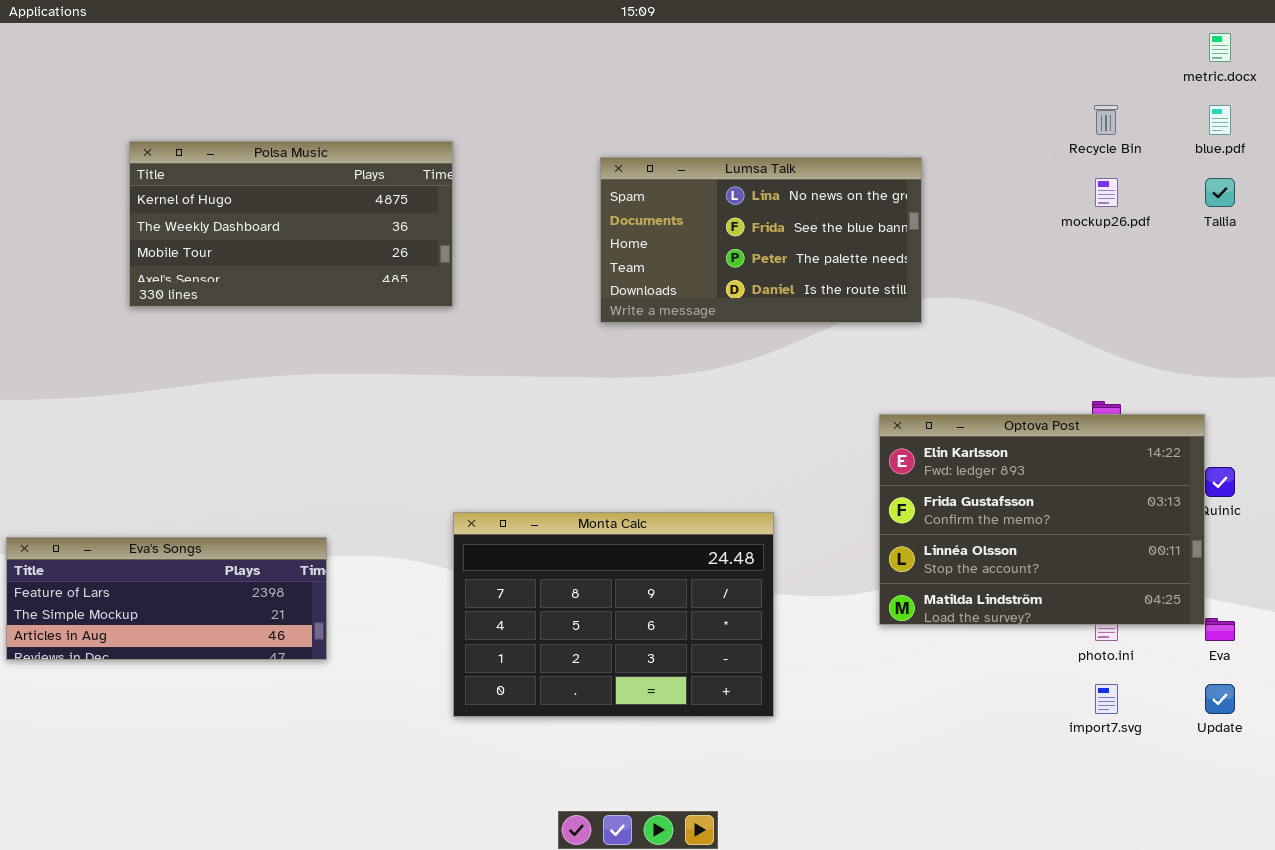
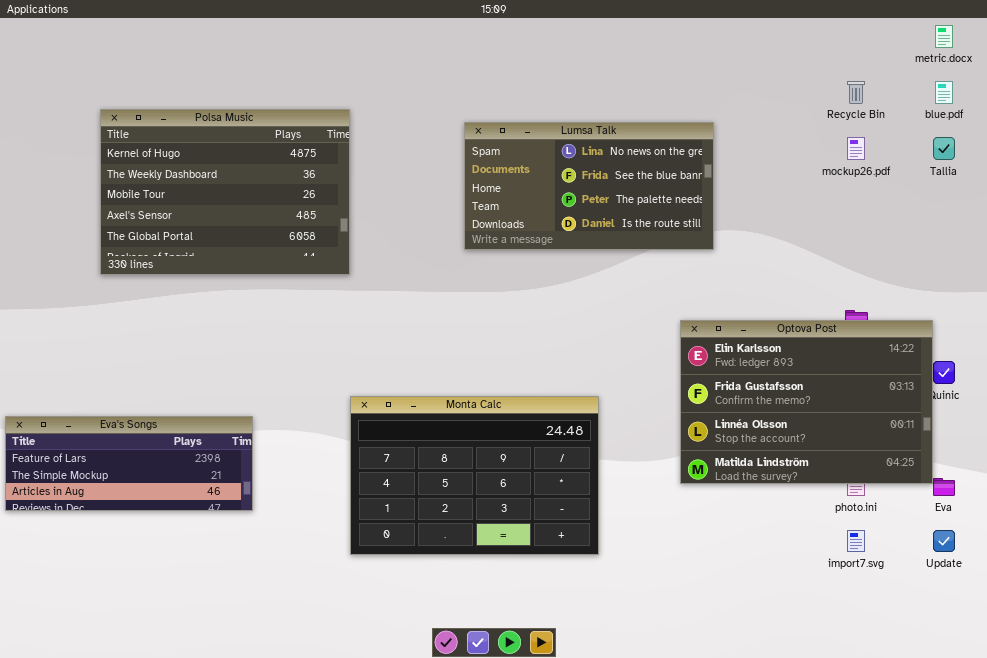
Polsa Music: [129,141,453,307] -> [100,109,350,275], resized

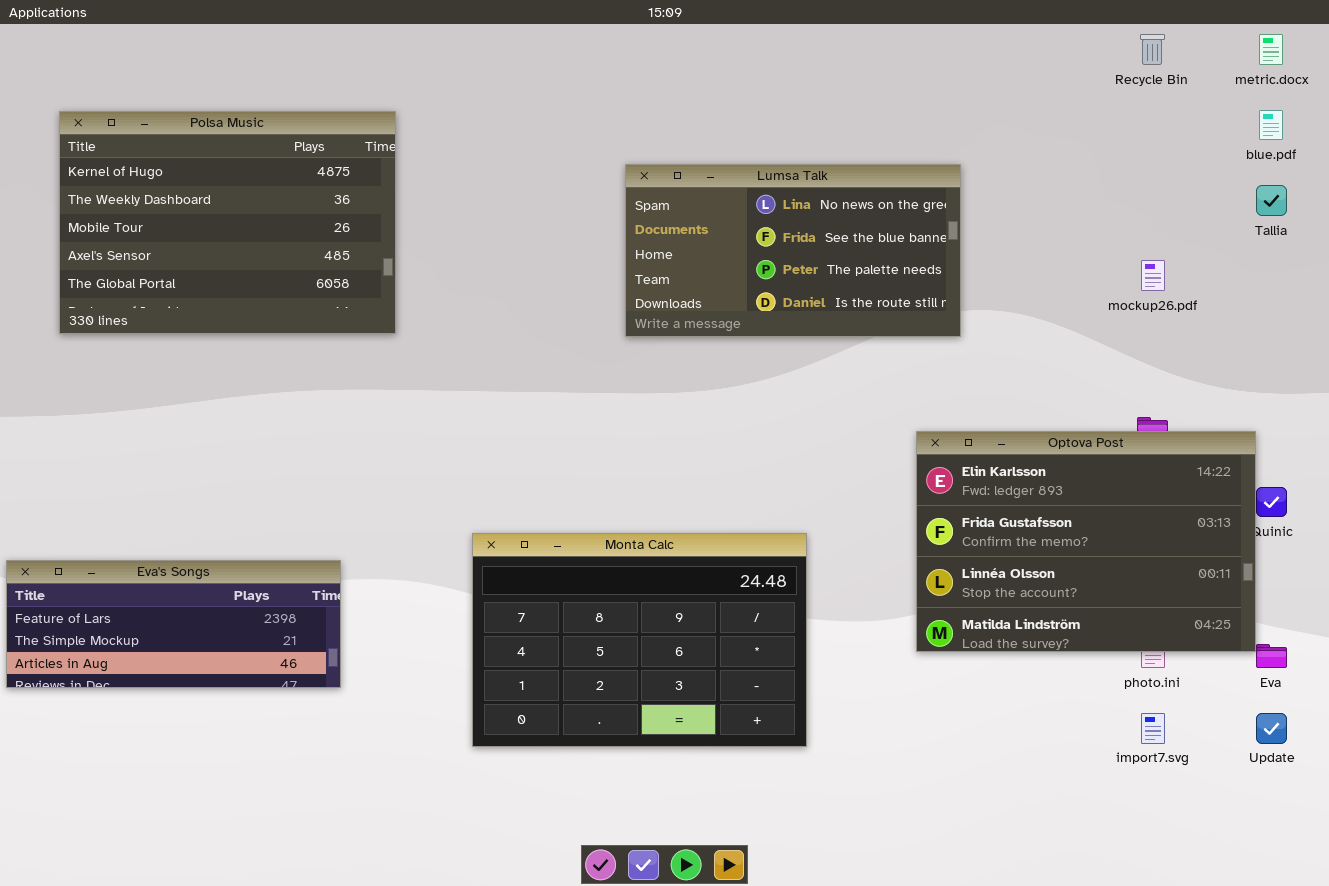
Recycle Bin: [847,81,865,104] -> [1140,34,1165,65], moved
Polsa Music: [100,109,350,275] -> [59,111,396,334], moved
mockup26.pdf: [847,137,865,160] -> [1141,260,1165,291], moved

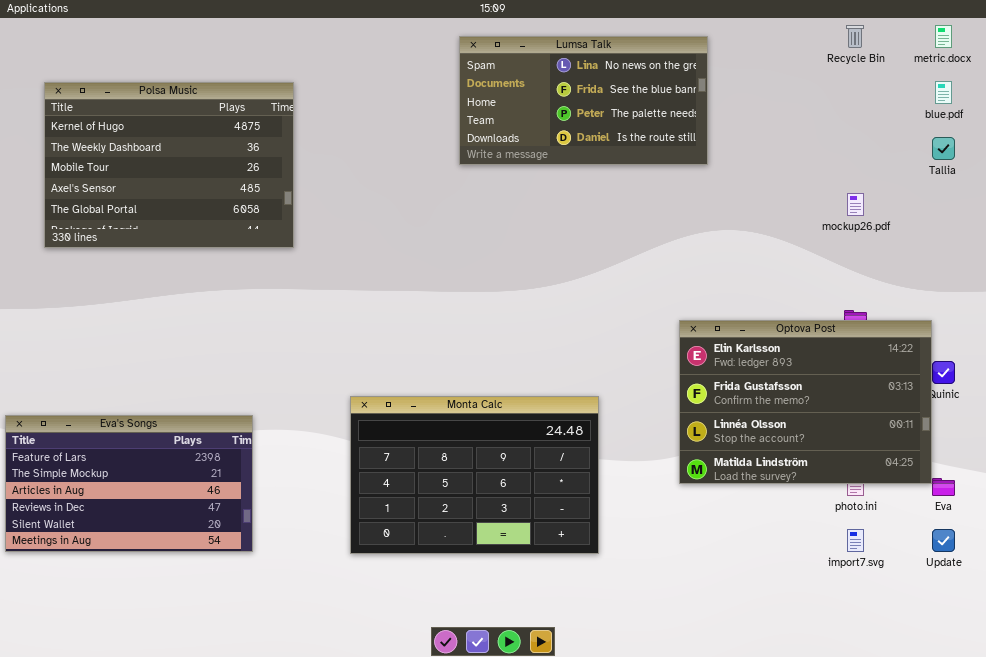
Lumsa Talk: [625,164,961,337] -> [459,36,708,165], moved
Eva's Songs: [6,560,341,688] -> [5,415,253,552], resized

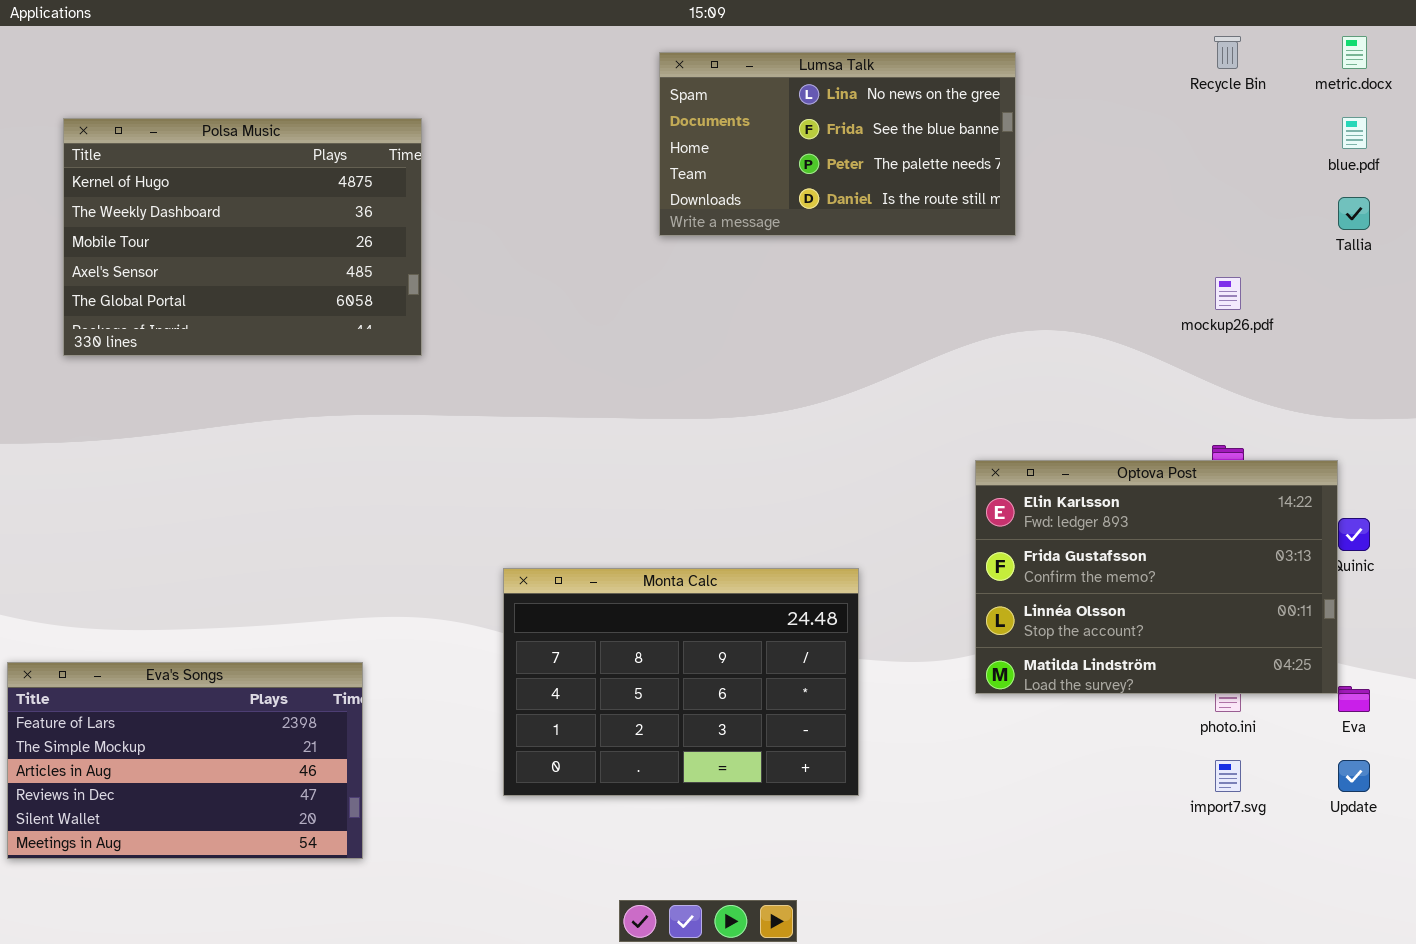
Eva's Songs: [5,415,253,552] -> [7,662,363,859], moved

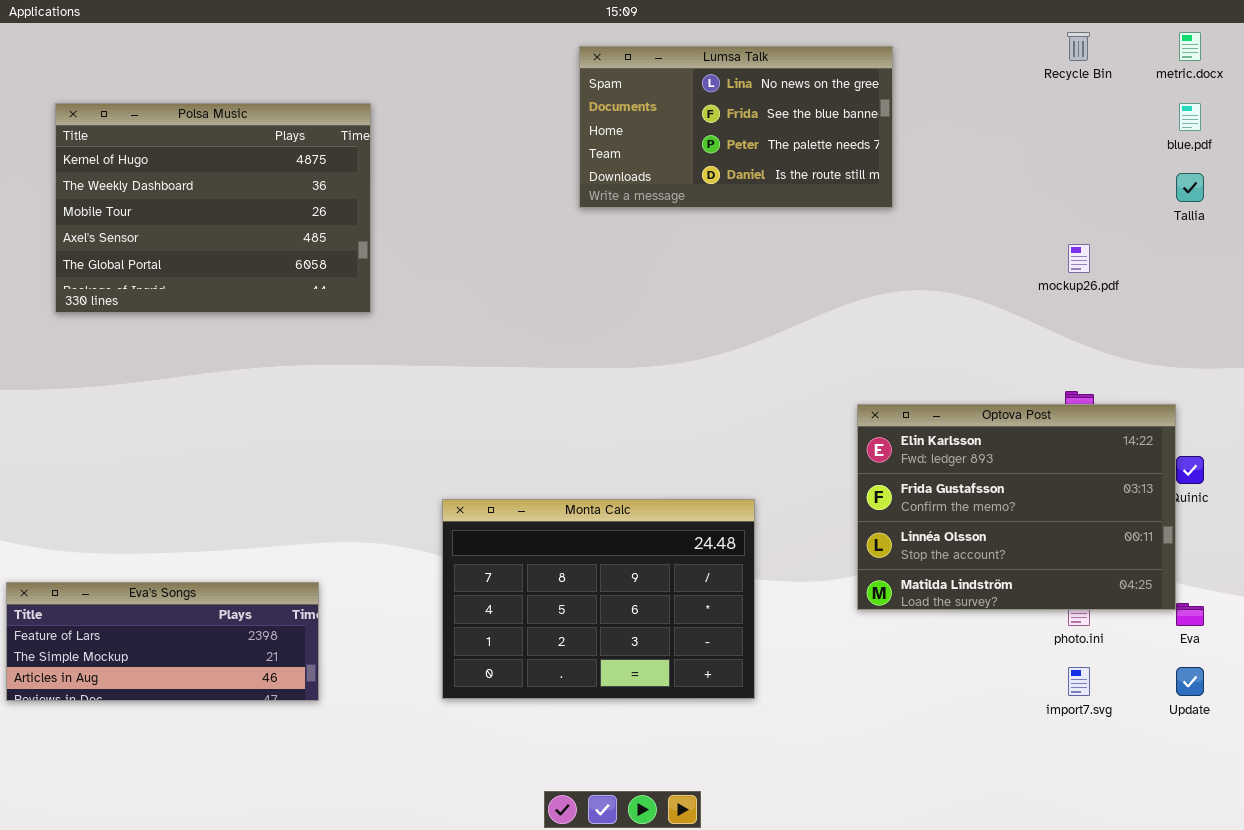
Eva's Songs: [7,662,363,859] -> [6,582,319,701], resized

